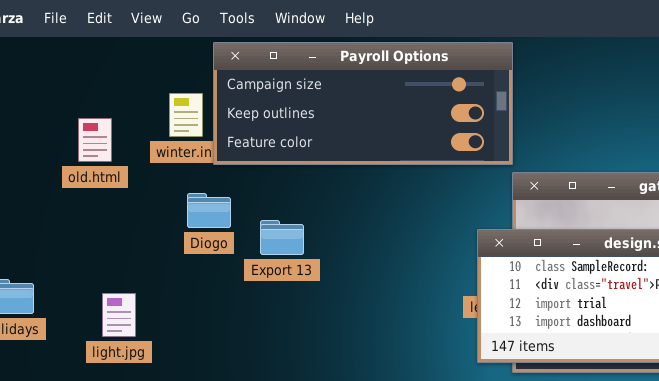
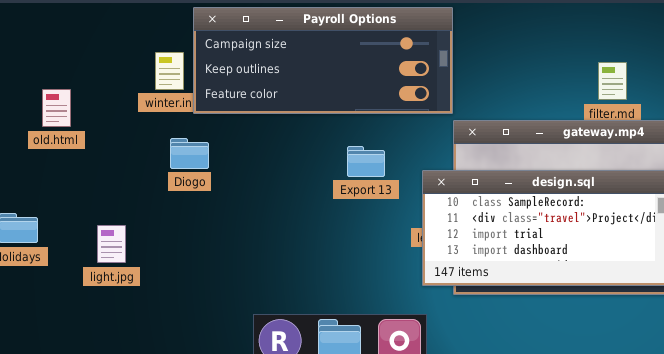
old.html: [78,118,112,162] -> [42,89,71,127], moved
Export 13: [260,220,304,255] -> [347,146,385,177], moved

